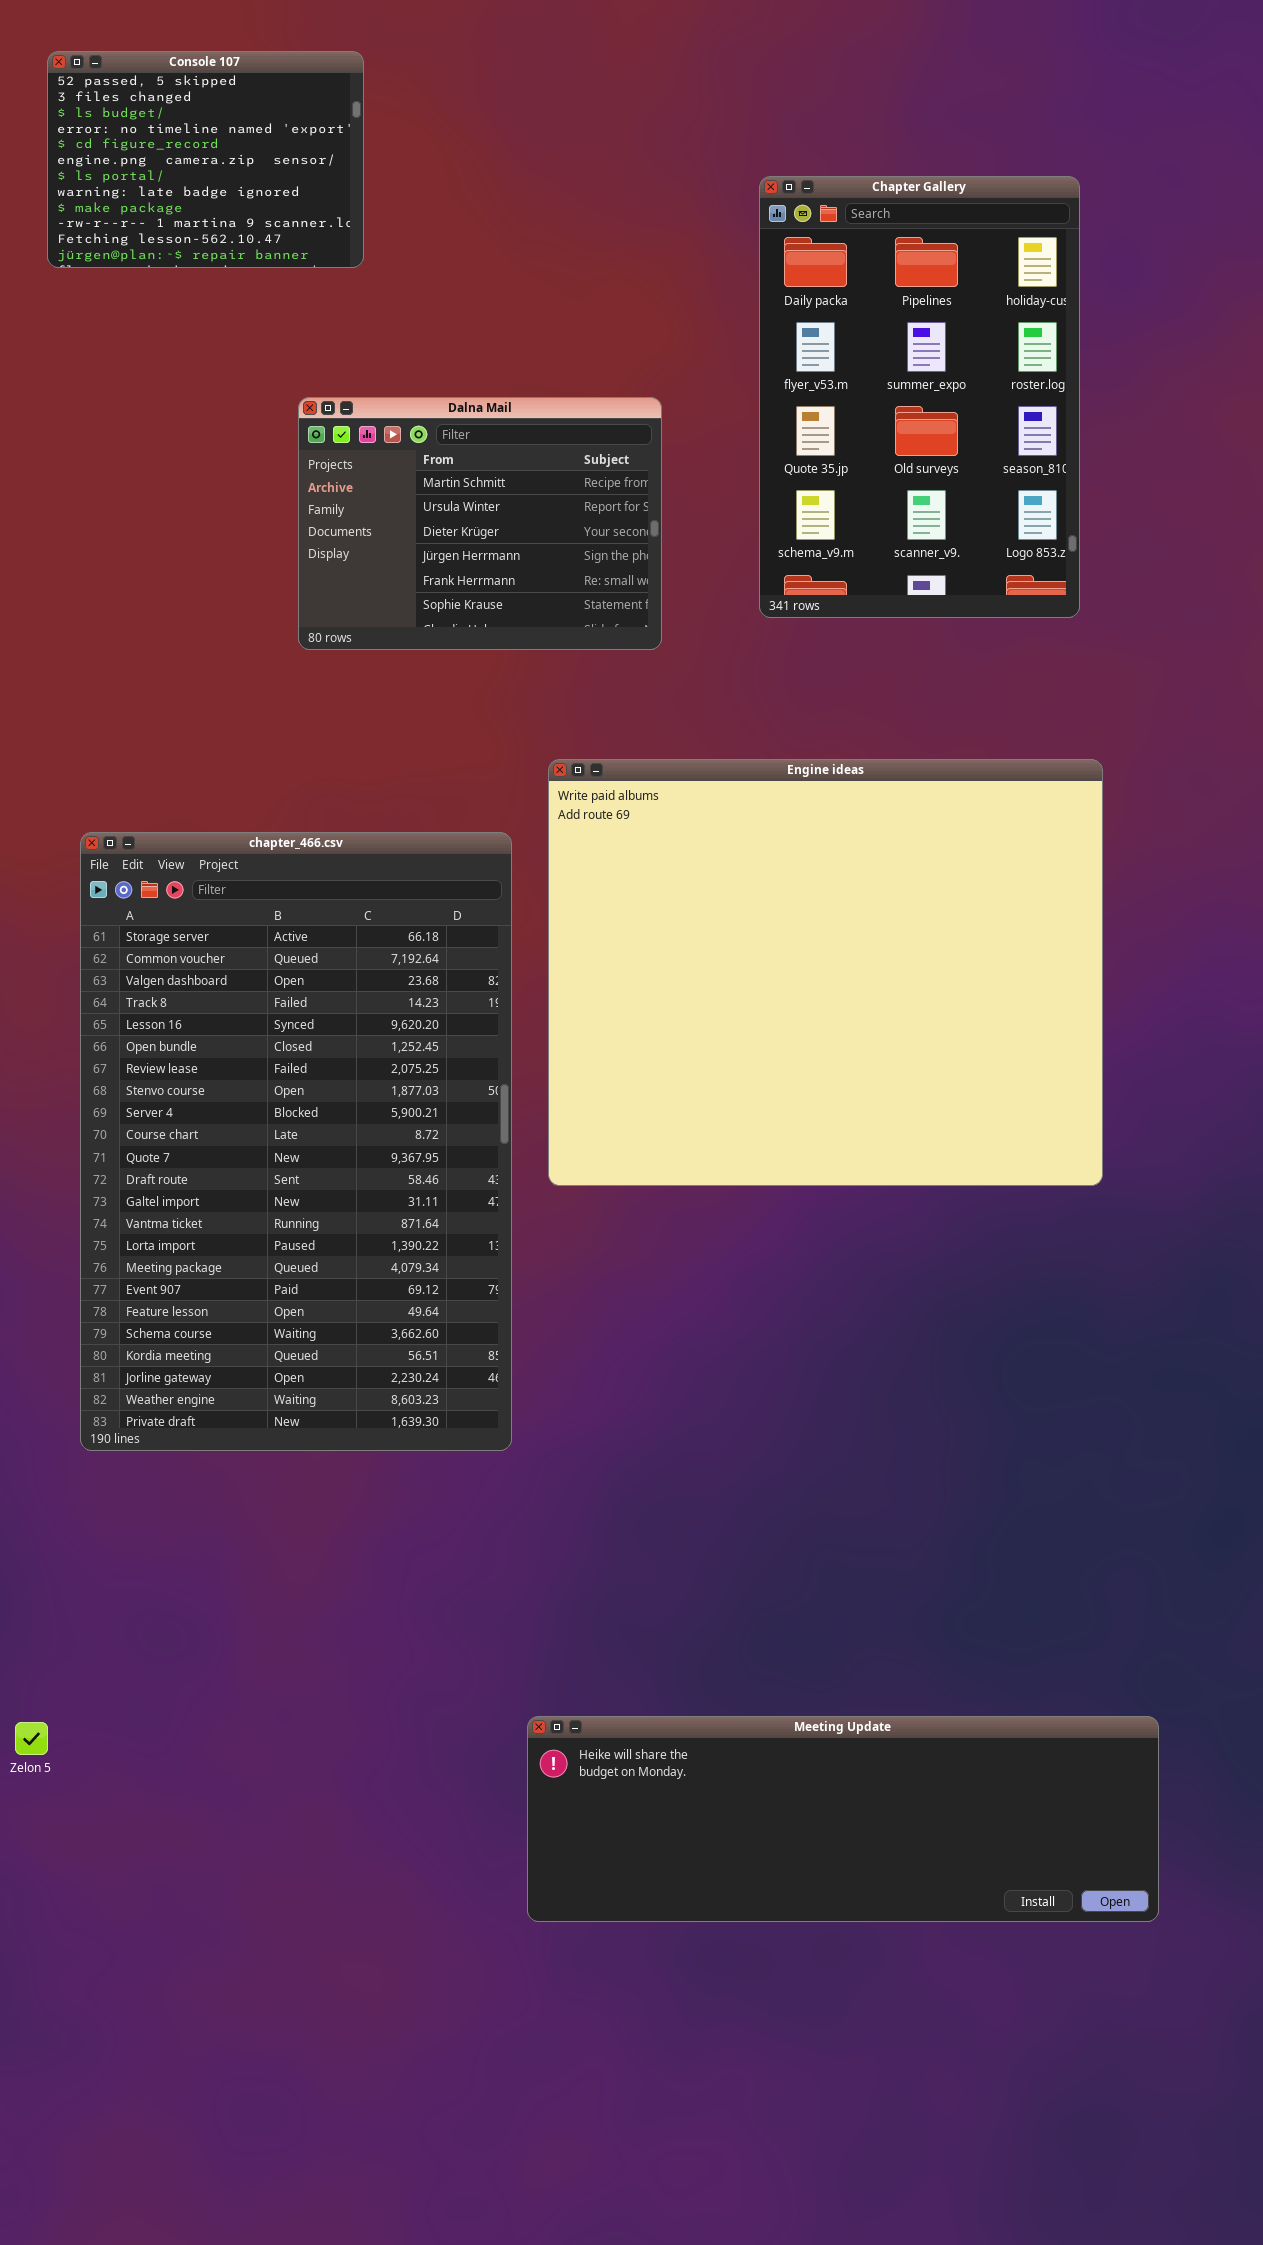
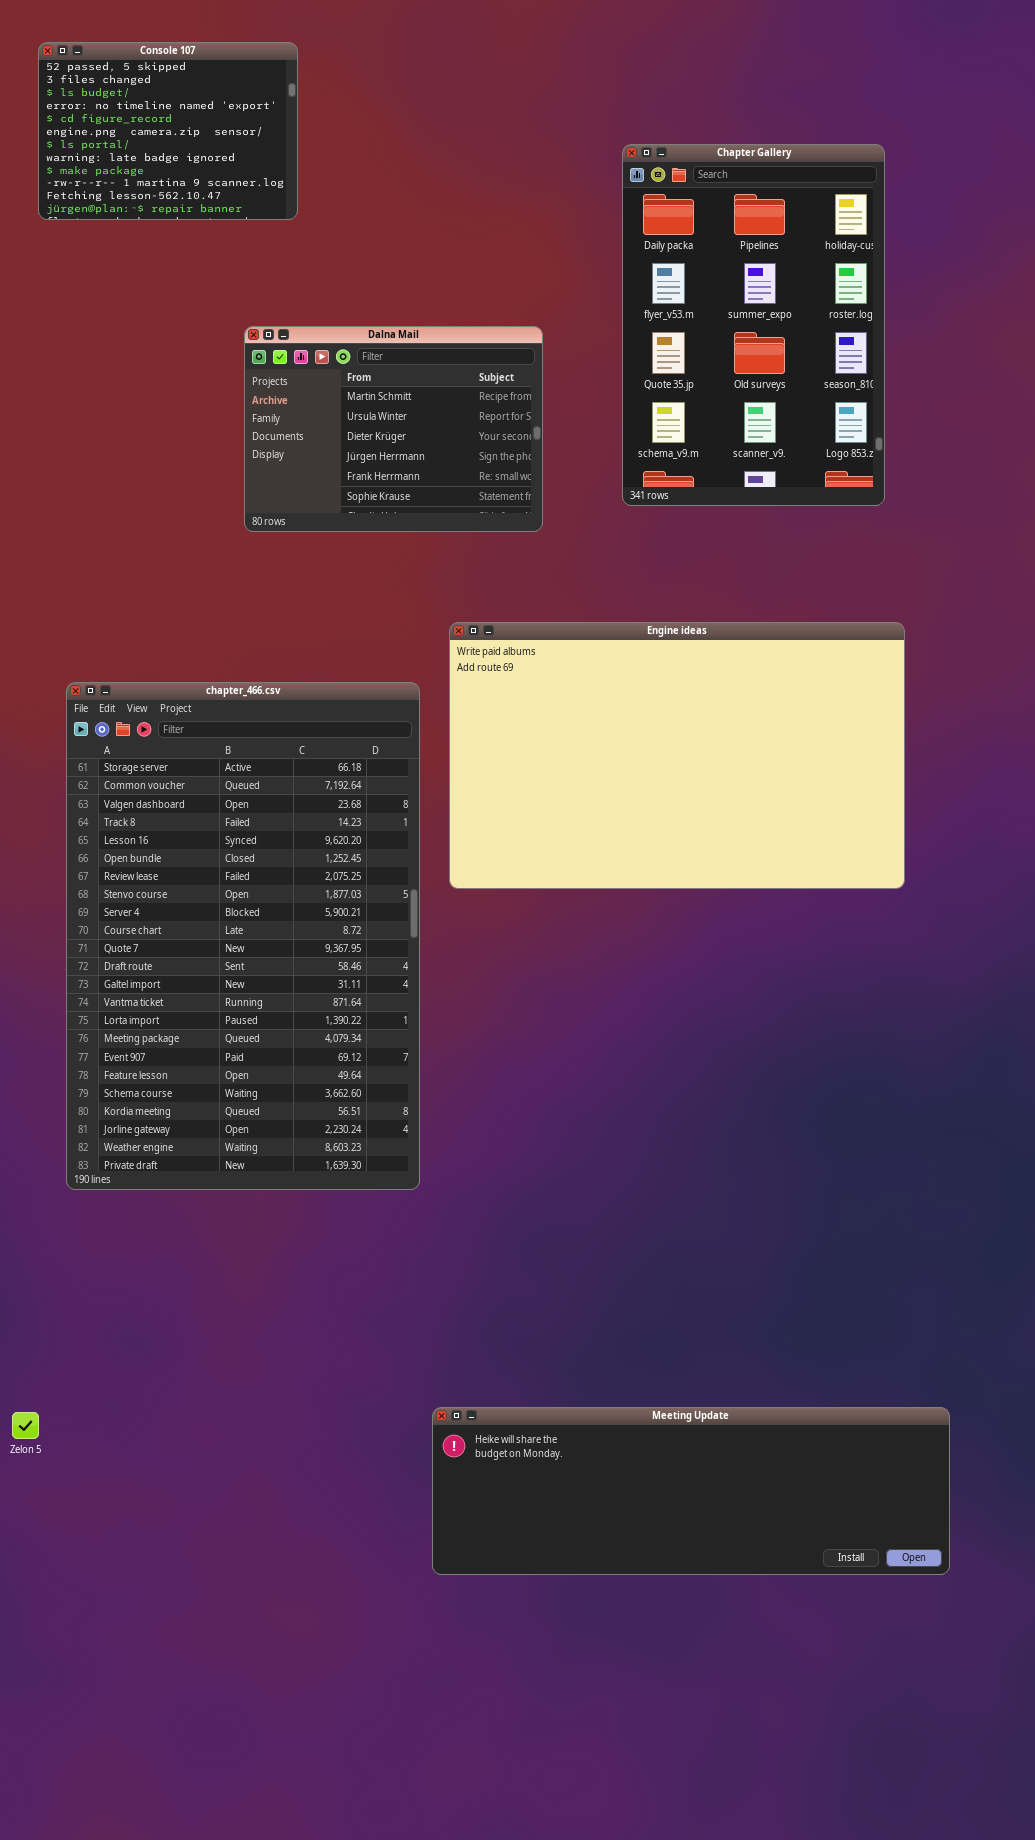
Engine ideas: [548,759,1103,1186] -> [449,622,905,889], resized

